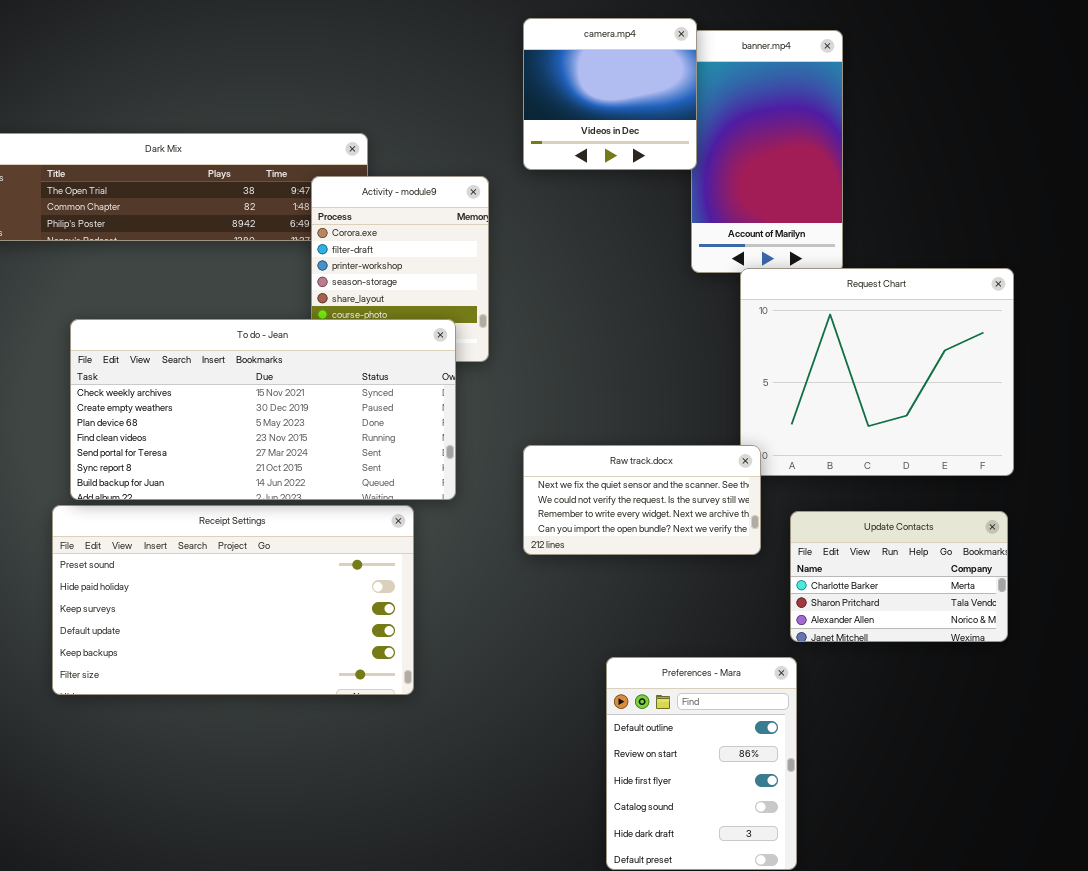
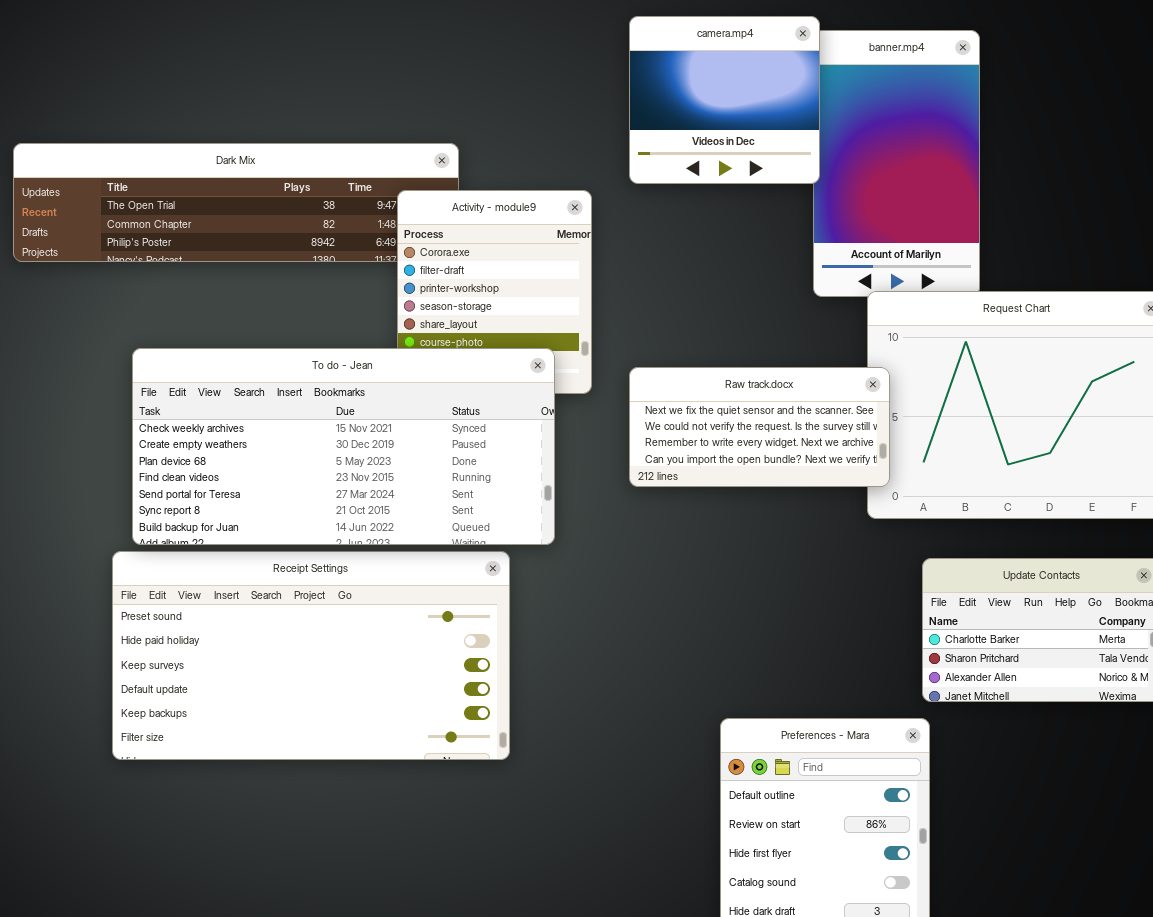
Raw track.docx: [523,445,761,555] -> [629,367,890,487], moved

